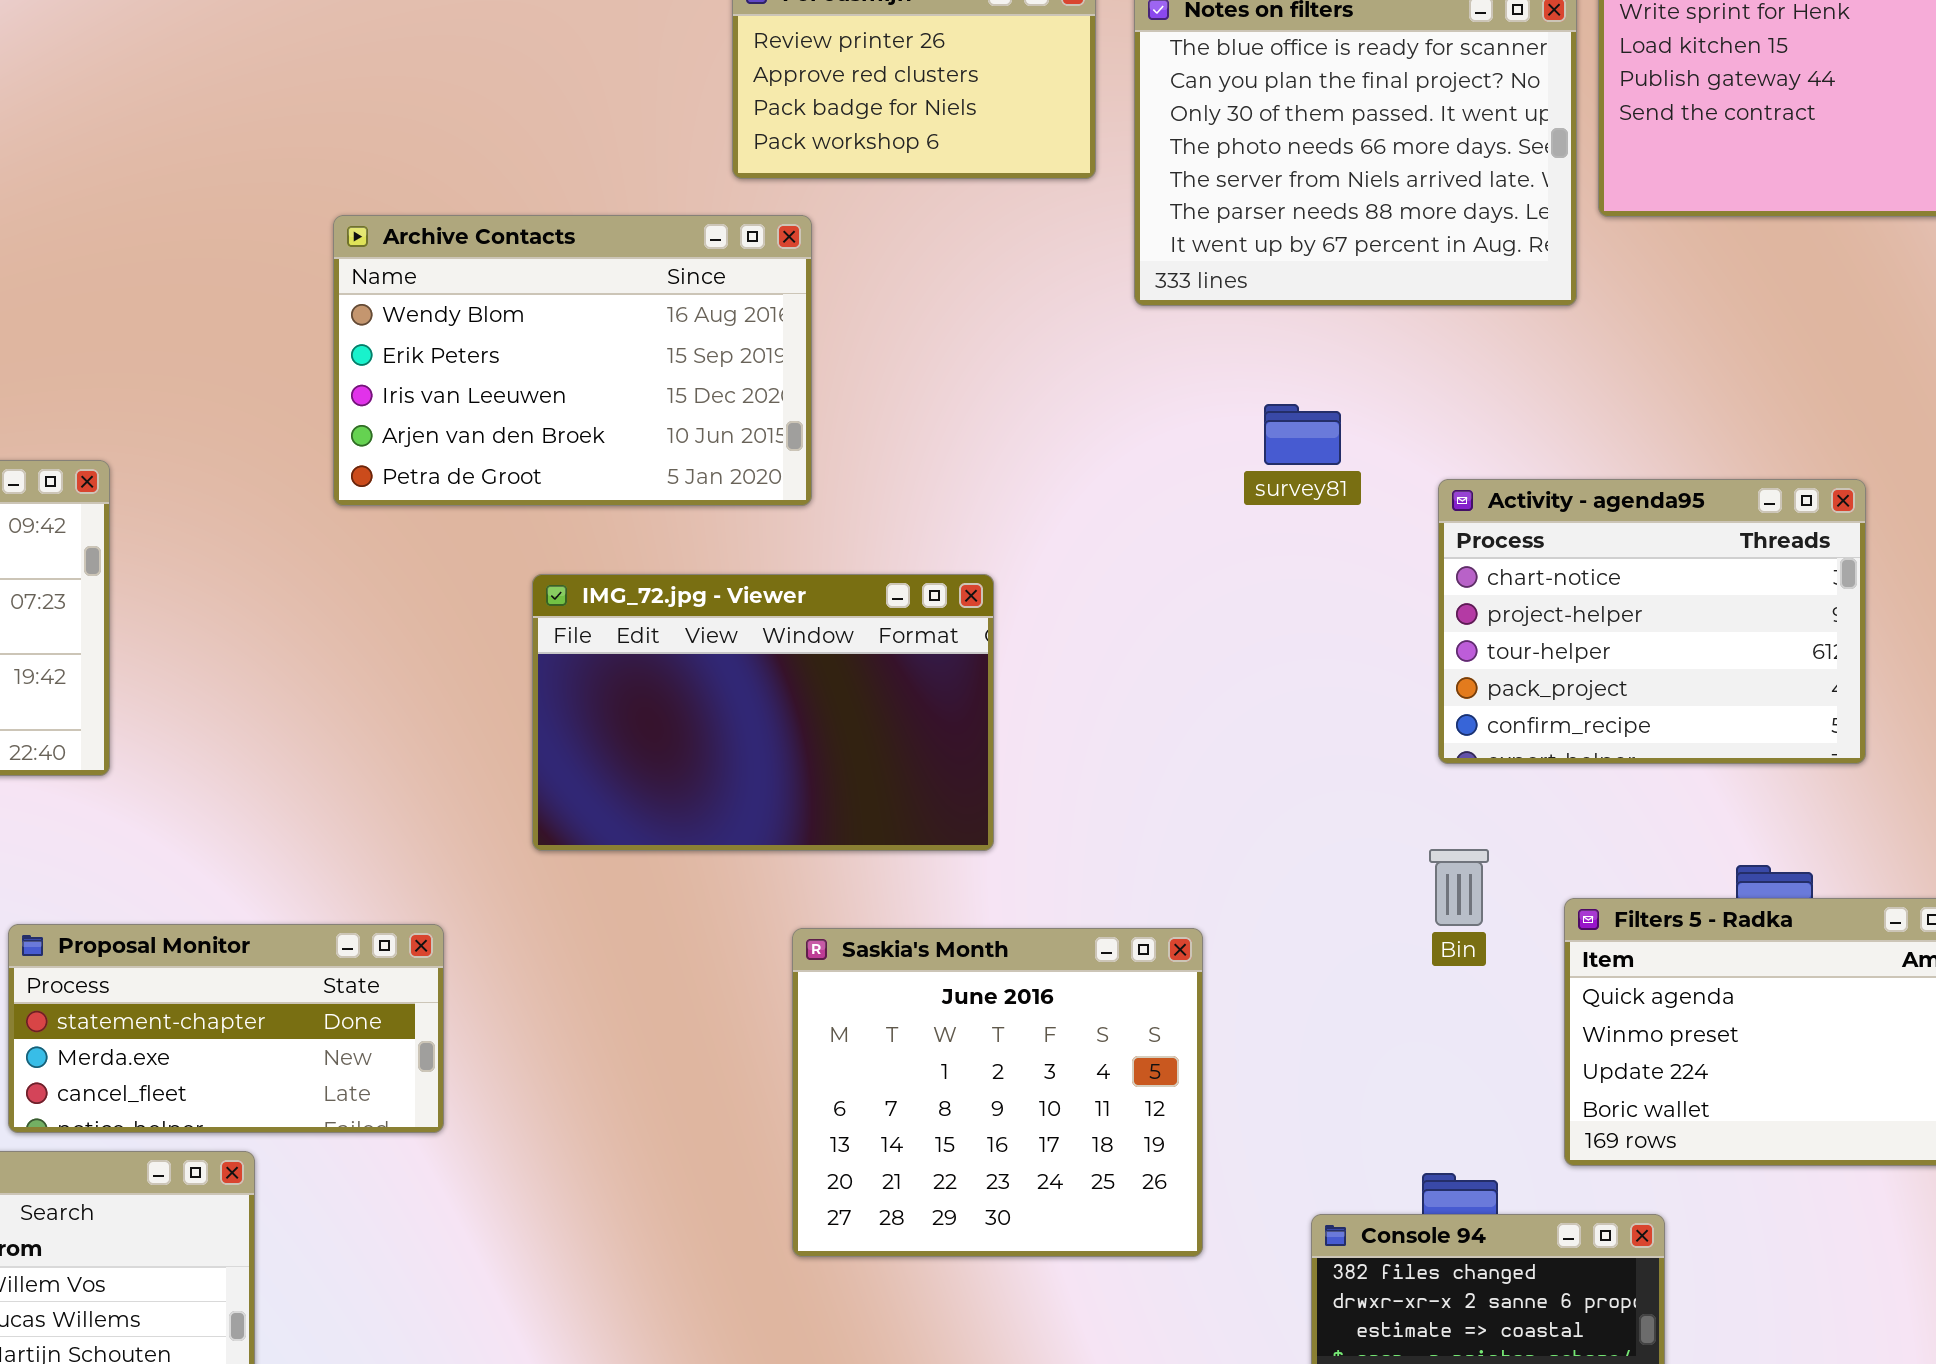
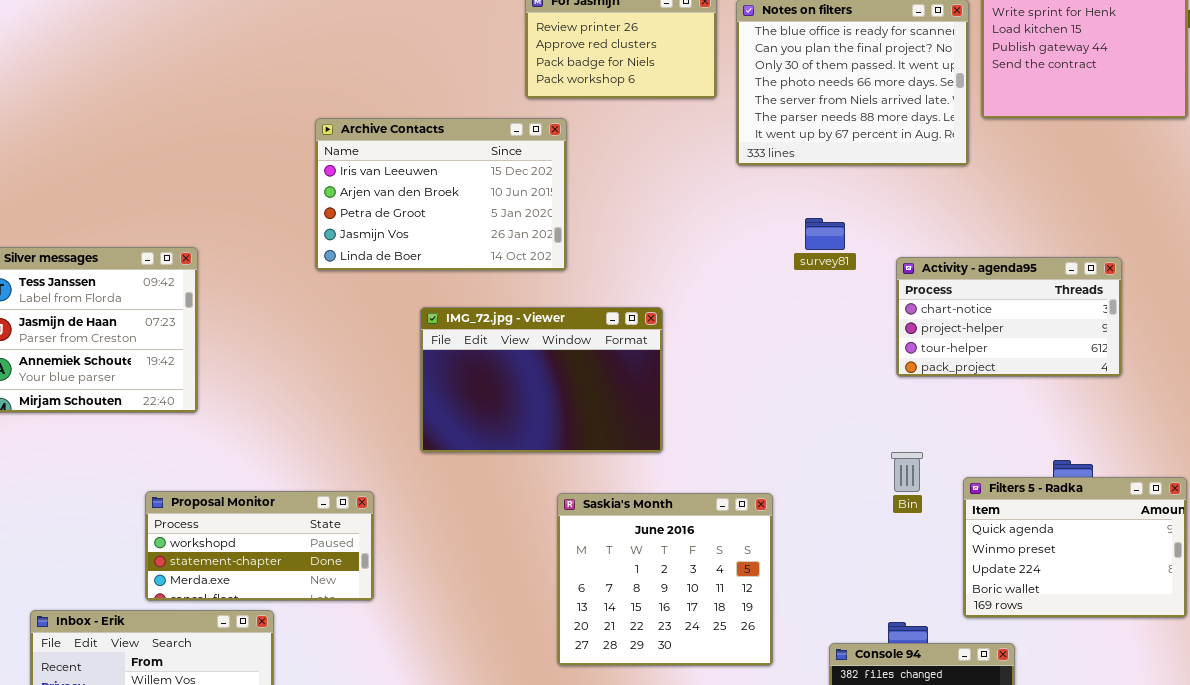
Archive Contacts: [333,215,812,506] -> [315,118,567,271], scrolled down 2 rows
Activity - agenda95: [1438,479,1866,764] -> [896,257,1122,377], resized
Proposal Monitor: [8,924,444,1133] -> [145,491,374,601], scrolled up 1 row

